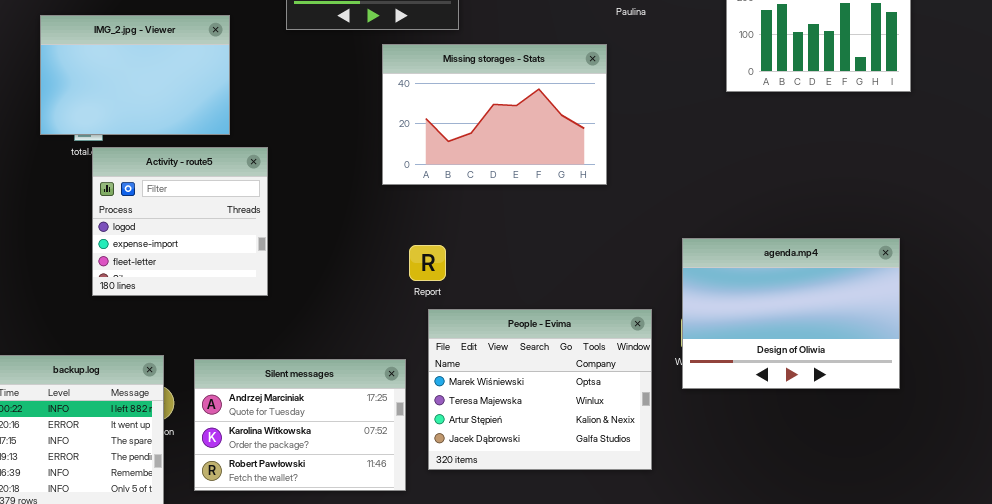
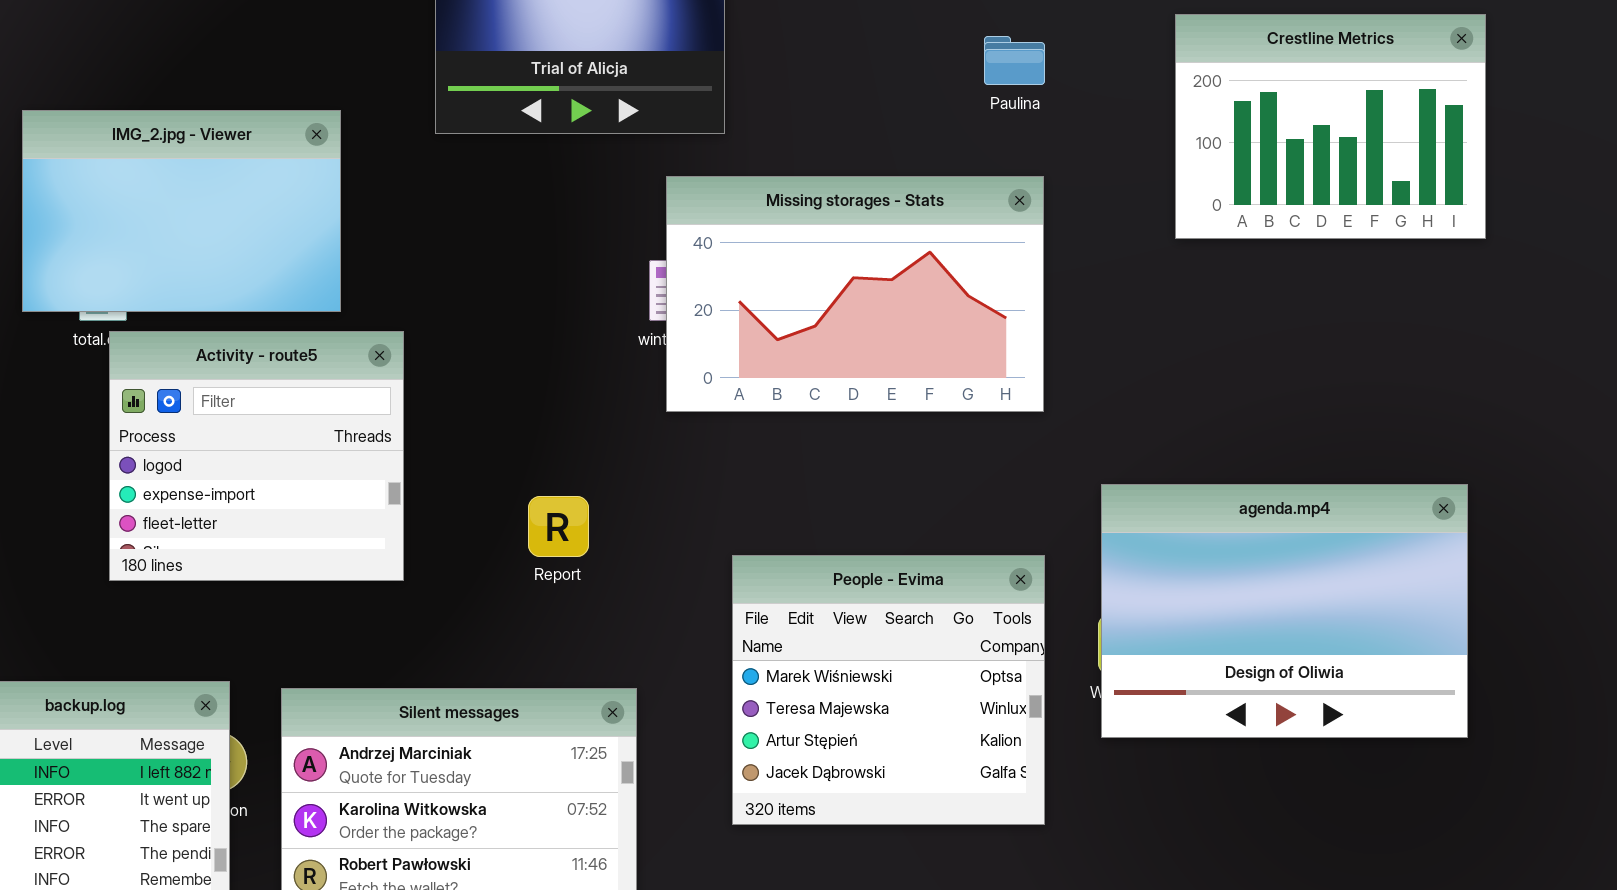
Missing storages - Stats: [382,44,607,185] -> [666,176,1044,412], moved
Report: [409,245,446,281] -> [528,496,589,557], moved
People - Evima: [428,309,652,470] -> [732,555,1045,825], moved, resized

